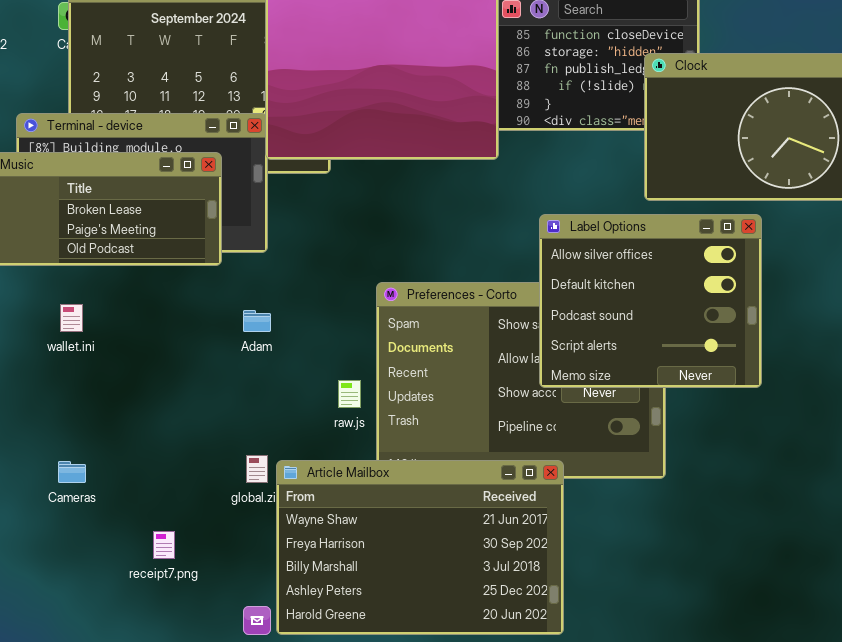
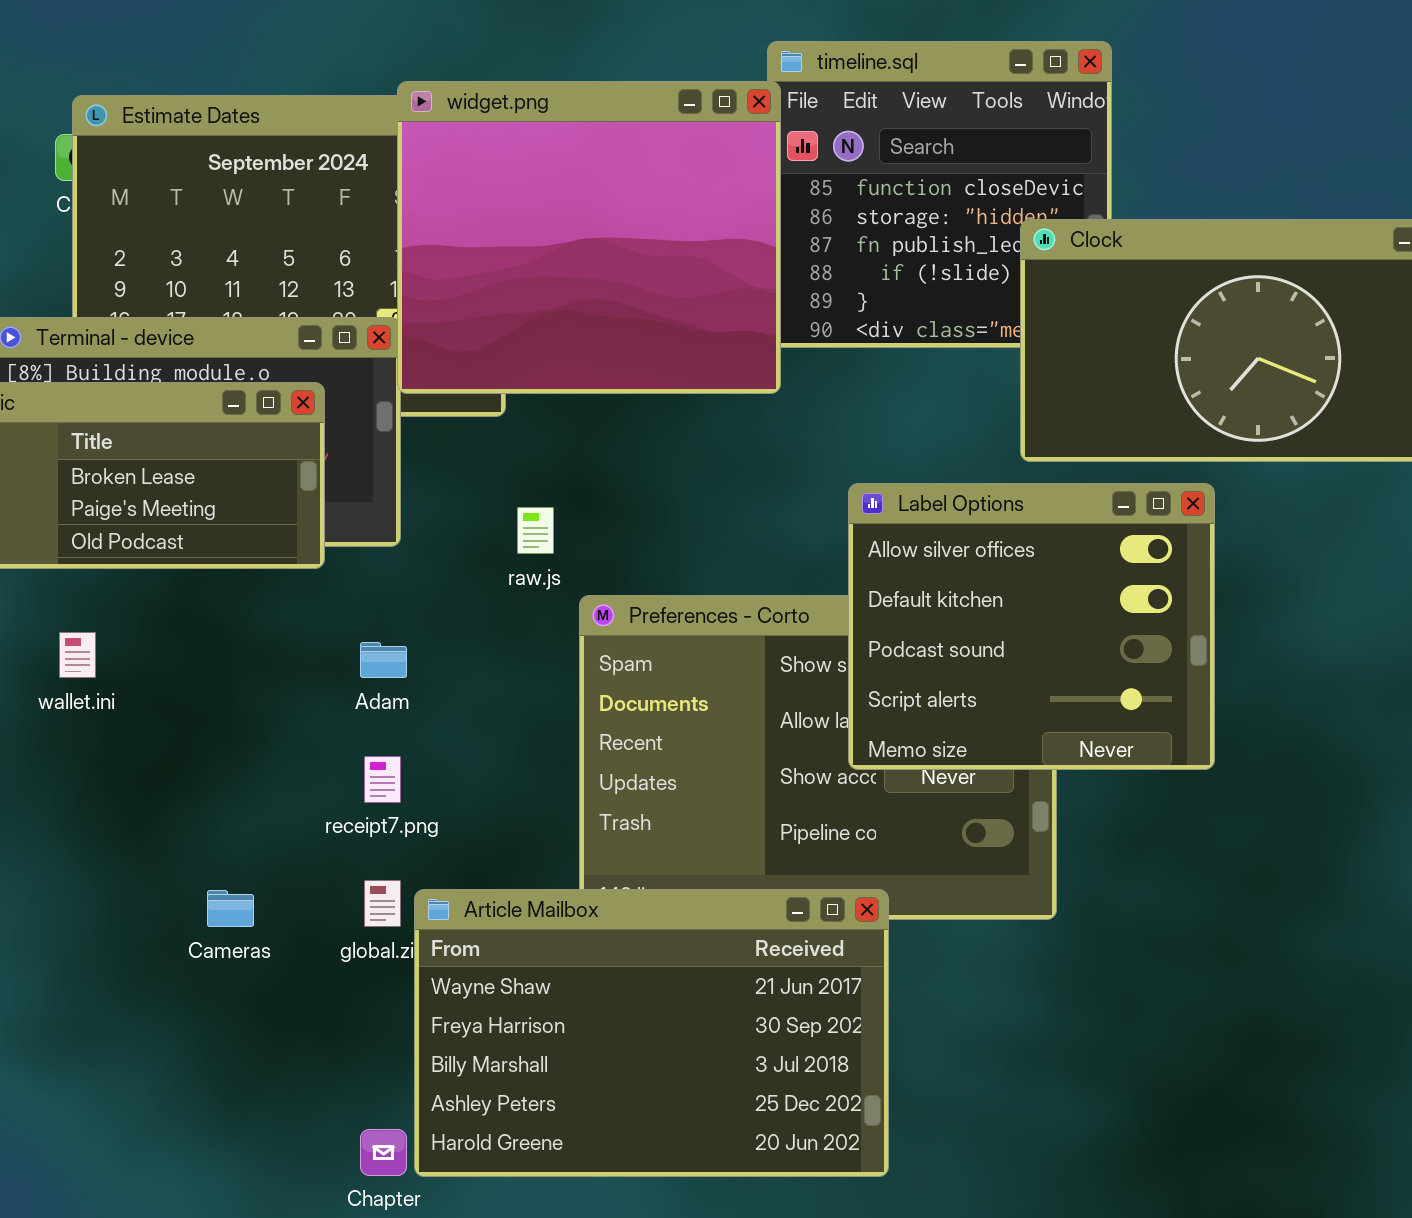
raw.js: [338,380,361,408] -> [517,507,554,554], moved
Cameras: [58,461,86,483] -> [207,890,254,927], moved
receipt7.png: [153,531,175,559] -> [364,756,401,803], moved

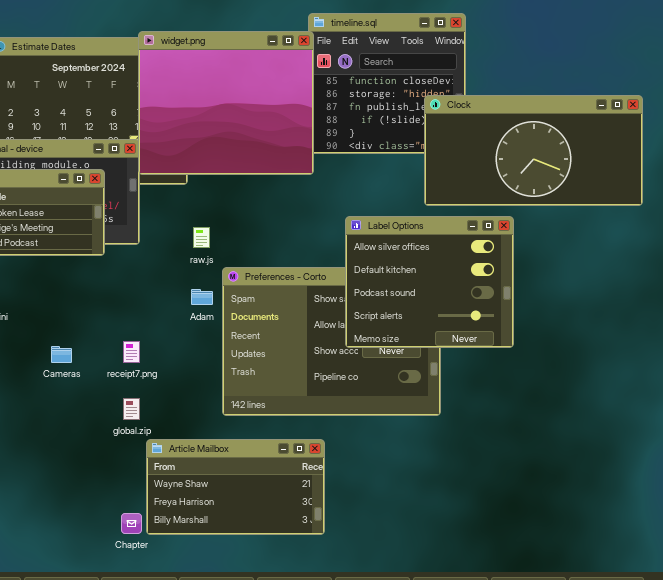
Adam: [360,642,407,678] -> [191,289,213,305], moved
Article Mailbox: [414,889,889,1177] -> [146,439,325,535], resized
Cameras: [207,890,254,927] -> [51,346,72,363], moved

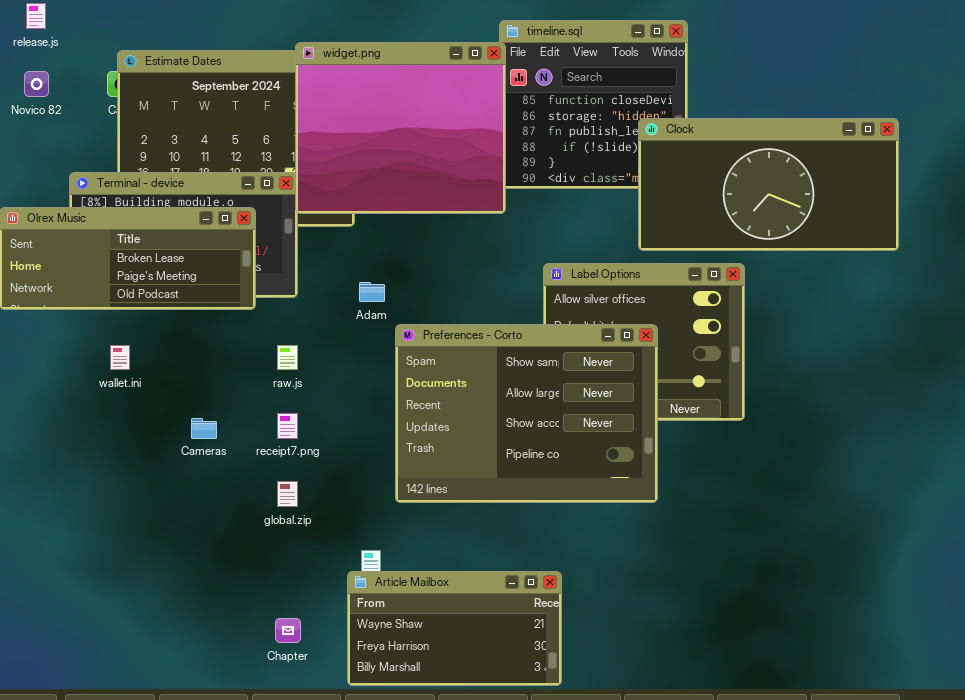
raw.js: [193,227,210,248] -> [277,345,298,370], moved
Preferences - Corto: [222,267,441,416] -> [395,324,658,503], raised
Adam: [191,289,213,305] -> [359,282,385,302], moved
Article Mailbox: [146,439,325,535] -> [347,571,562,686], moved

